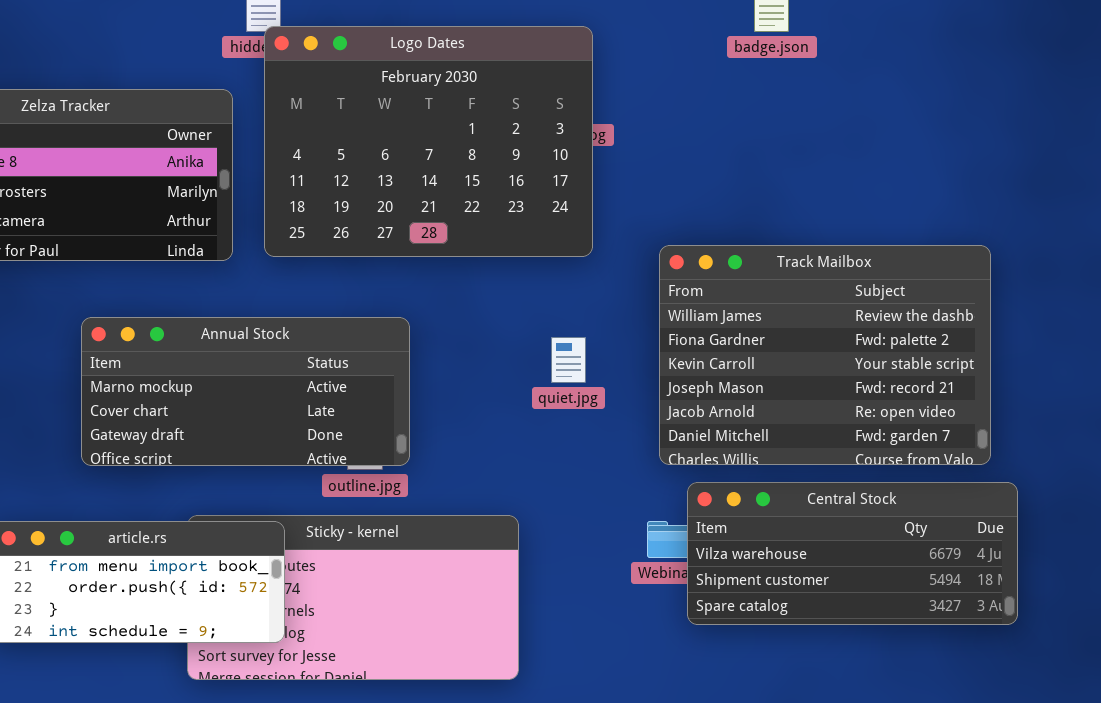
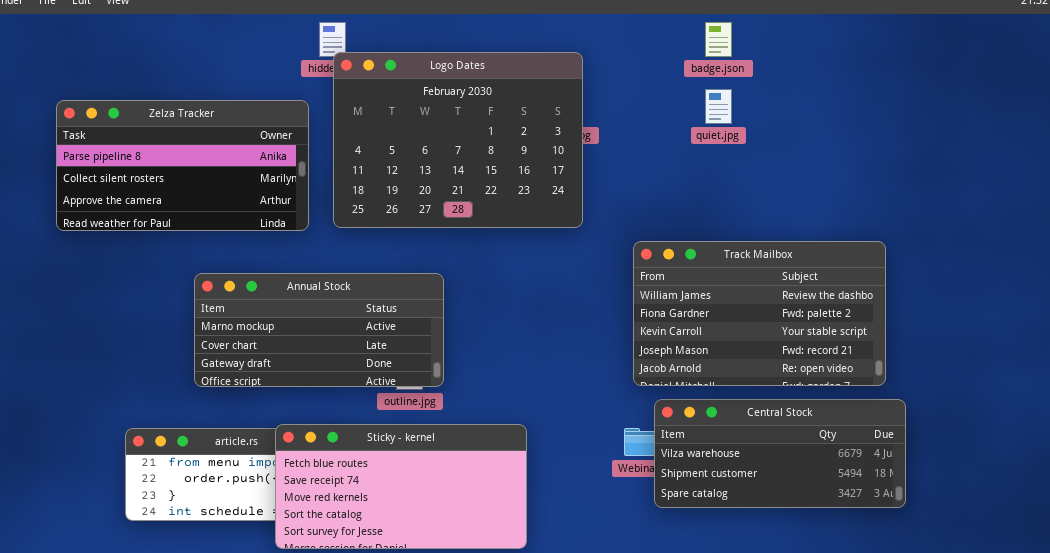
Track Mailbox: [659,245,991,465] -> [633,241,886,386], resized
quiet.jpg: [551,337,586,383] -> [705,89,732,124], moved
Sticky - kernel: [187,515,519,680] -> [275,424,527,549], raised

